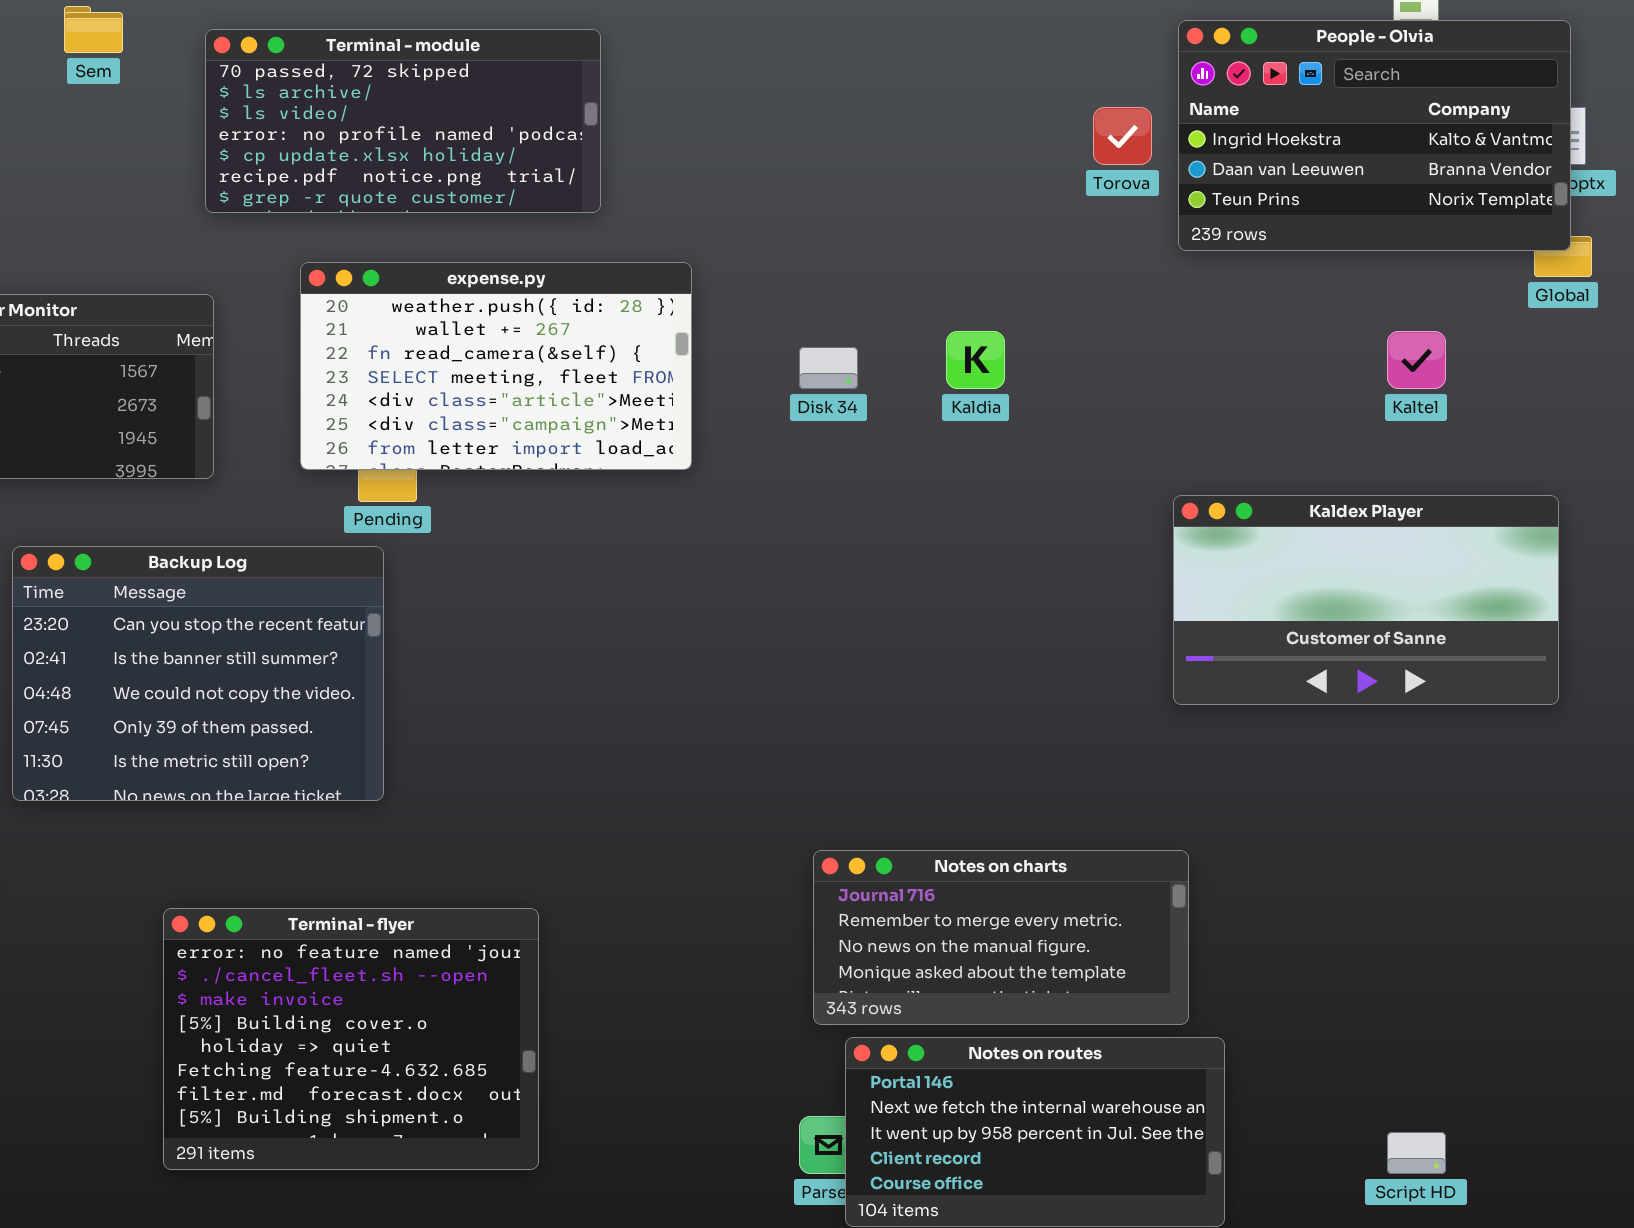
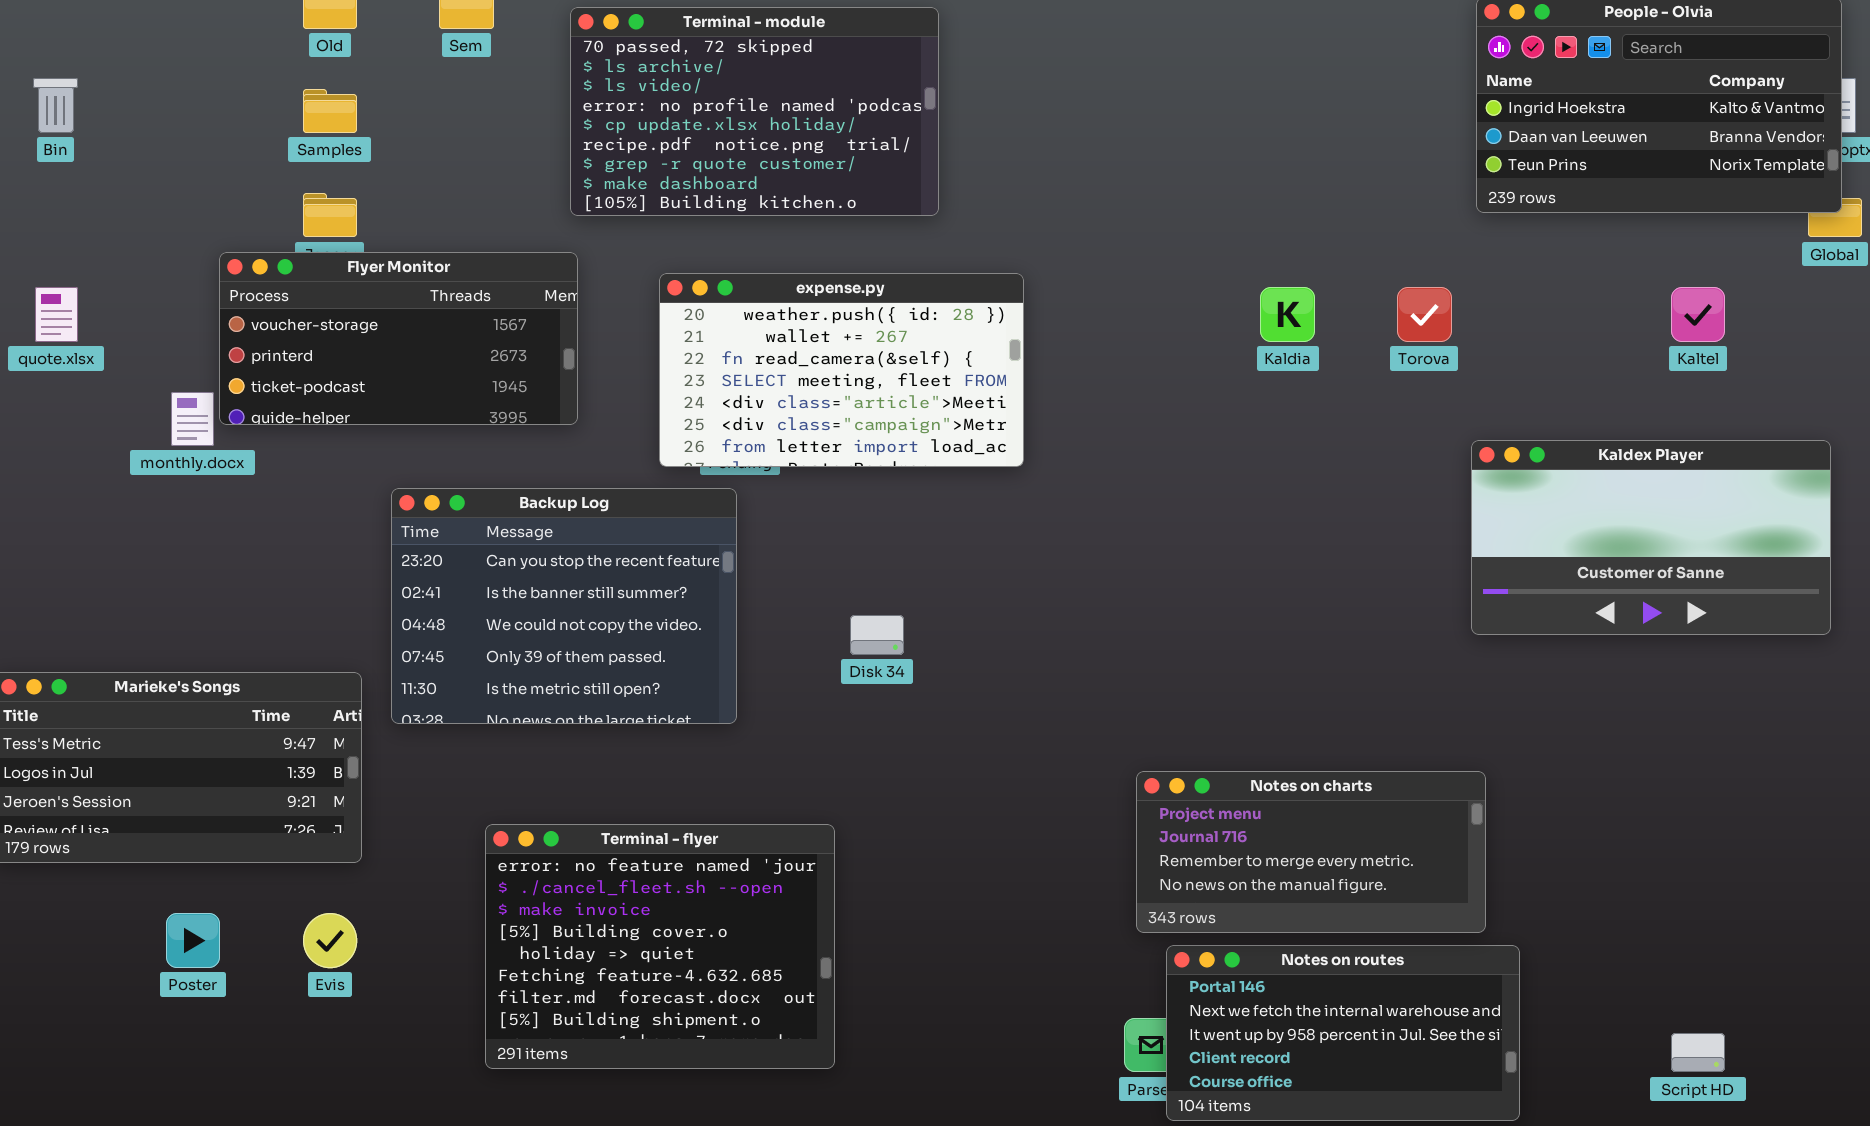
Terminal - module: [205,29,601,213] -> [570,7,939,216], resized
Torova: [1093,107,1152,165] -> [1397,287,1452,342], moved
expense.py: [300,262,692,470] -> [659,273,1024,467], moved
Disk 34: [799,347,858,389] -> [850,615,904,655], moved
Notes on charts: [813,850,1189,1025] -> [1136,771,1486,933], scrolled up 1 row
Terminal - flyer: [163,908,539,1170] -> [485,824,835,1069], moved

